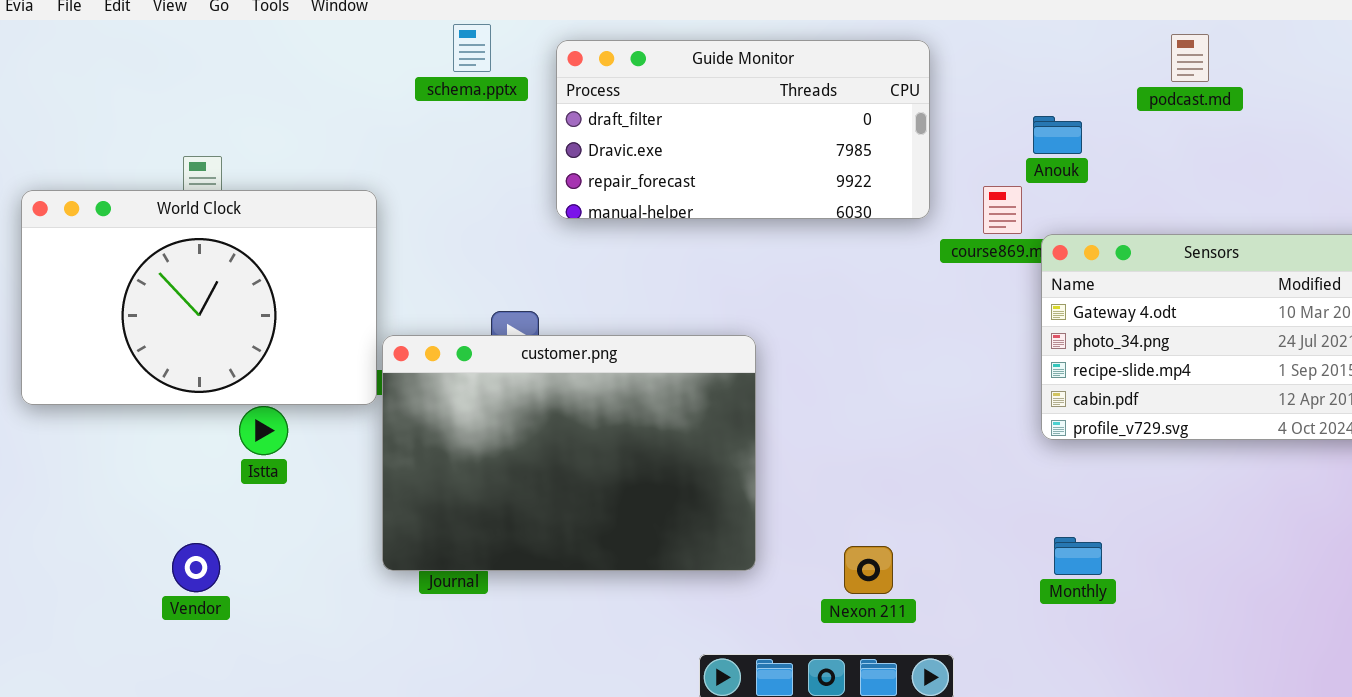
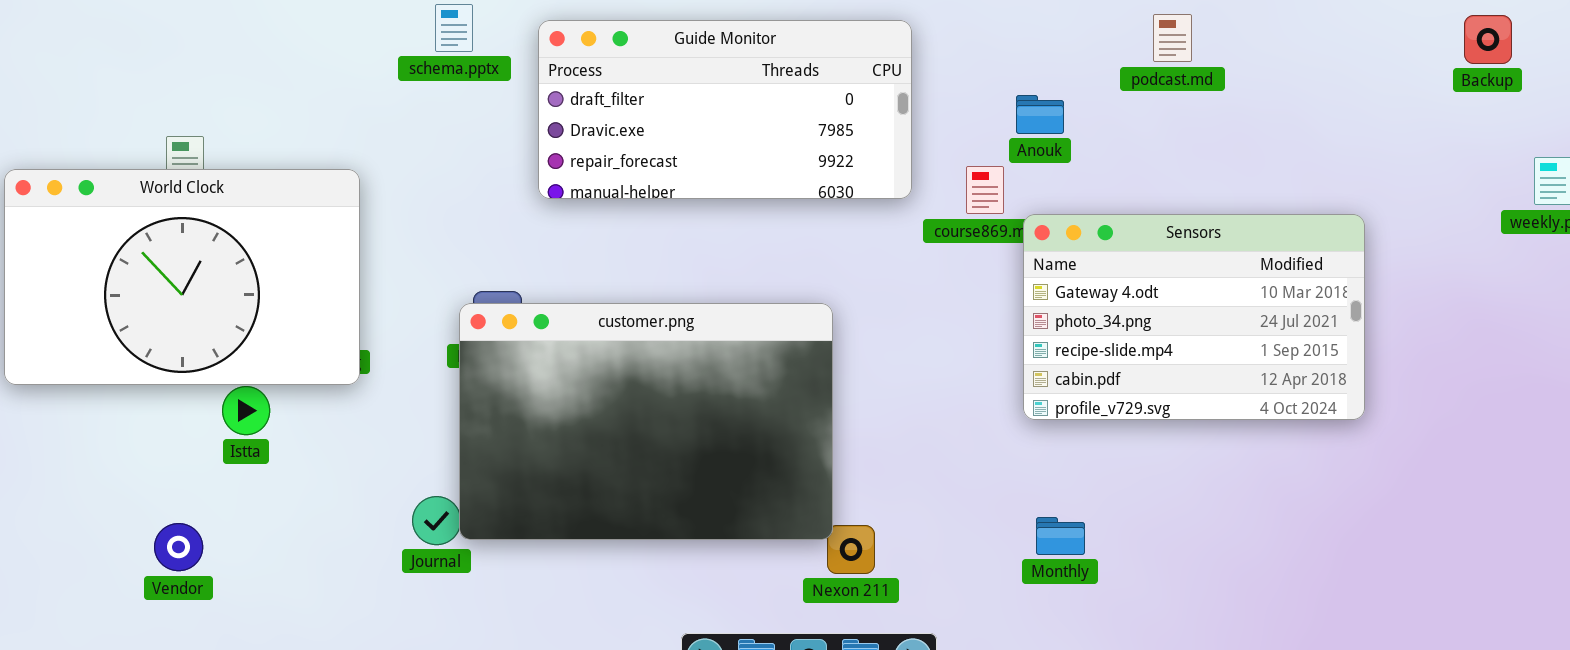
customer.png: [382,335,756,571] -> [459,303,833,540], moved

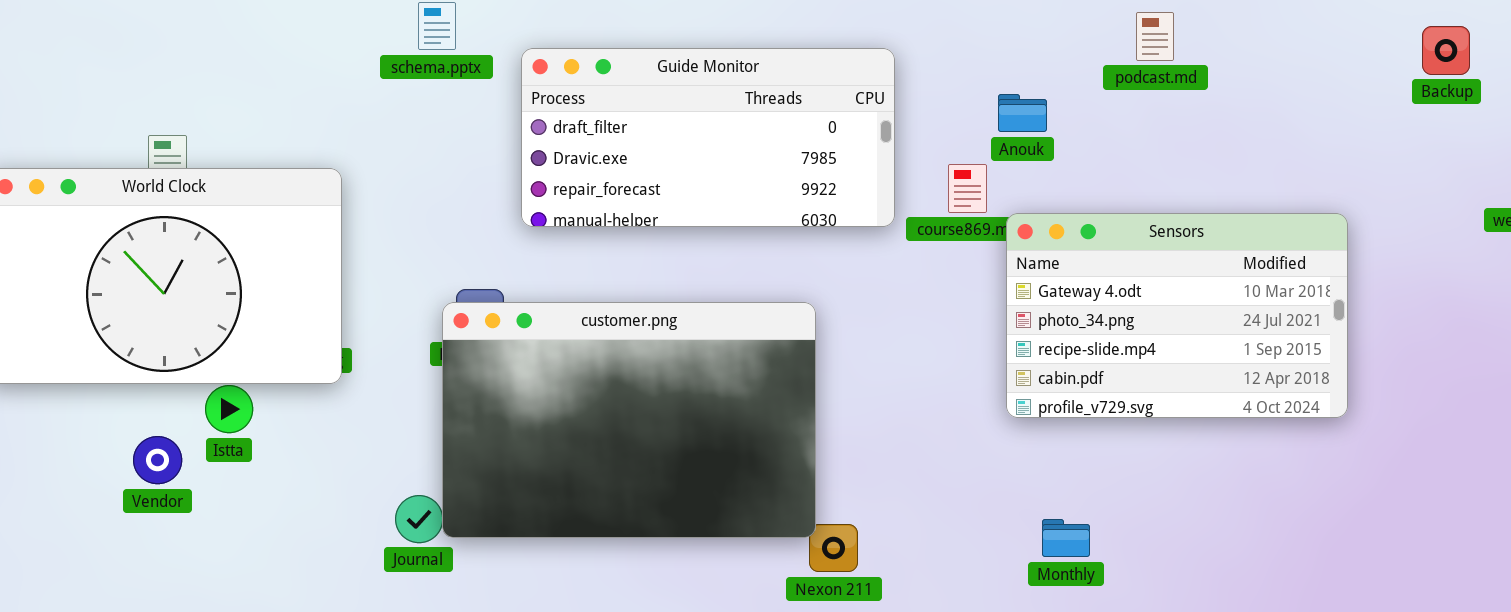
Backup: [1464,15,1512,64] -> [1422,26,1470,75], moved
Guide Monitor: [538,20,912,199] -> [521,48,895,227], moved
Monthly: [1036,517,1085,555] -> [1042,519,1090,557], moved
Vendor: [154,523,203,571] -> [133,436,182,484], moved

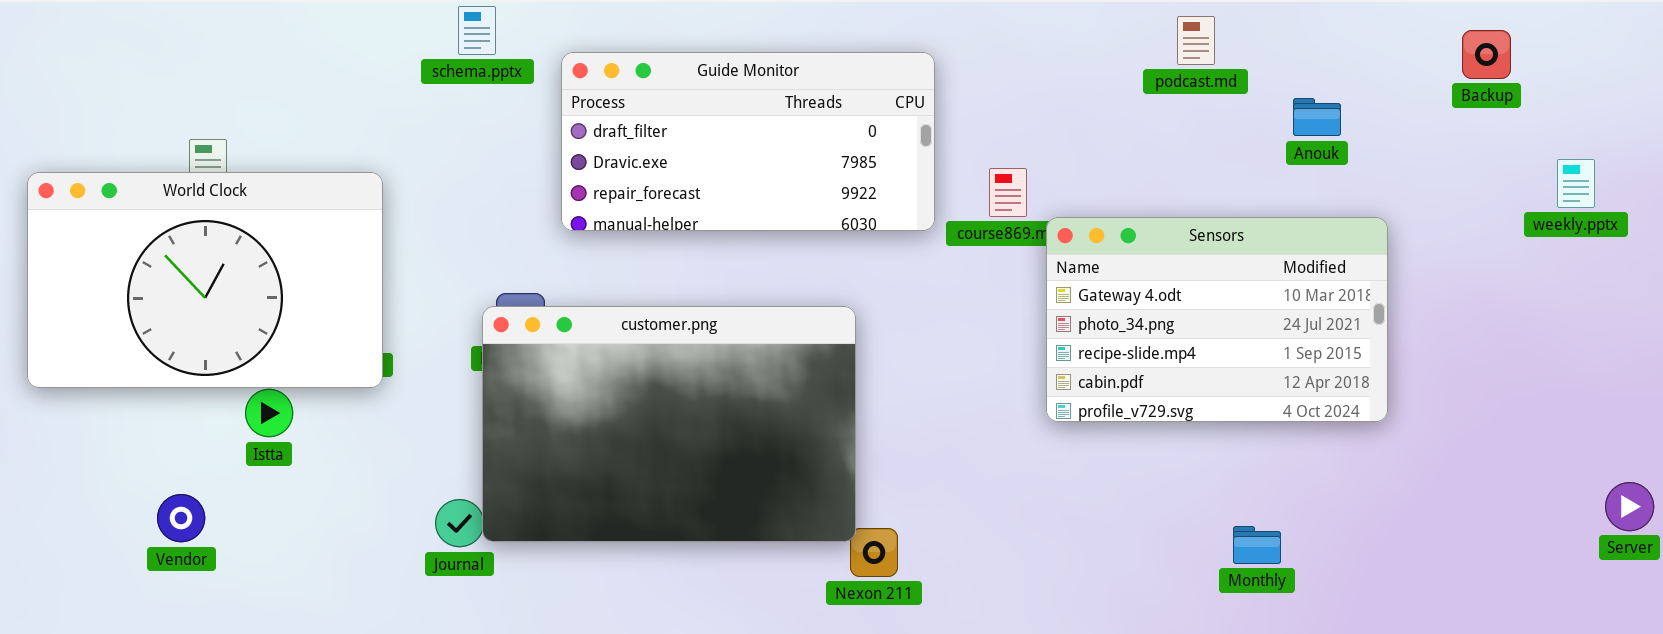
Anouk: [998,94,1047,132] -> [1293,98,1341,136], moved
Vendor: [133,436,182,484] -> [157,494,205,542], moved
Monthly: [1042,519,1090,557] -> [1233,526,1281,564], moved

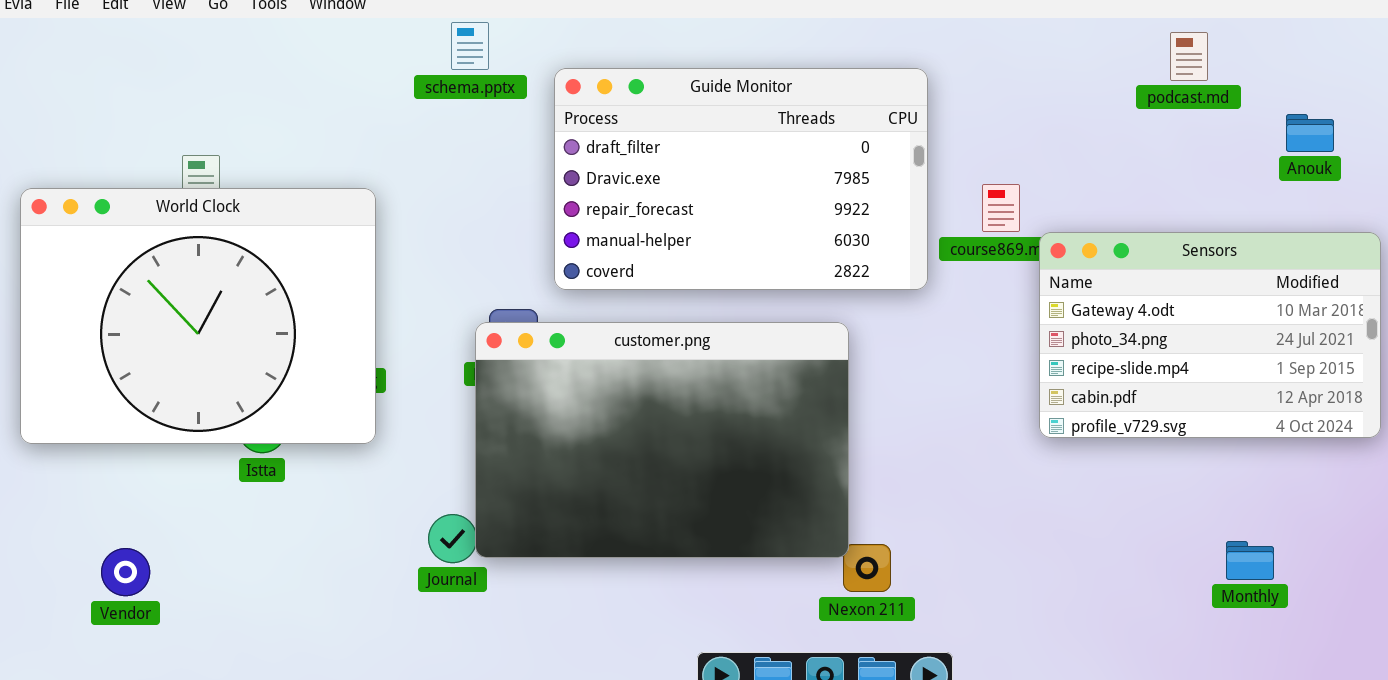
Guide Monitor: [561,52,935,231] -> [554,68,928,290], resized
World Clock: [27,172,383,388] -> [20,188,376,444], resized
Vendor: [157,494,205,542] -> [101,548,150,596], moved

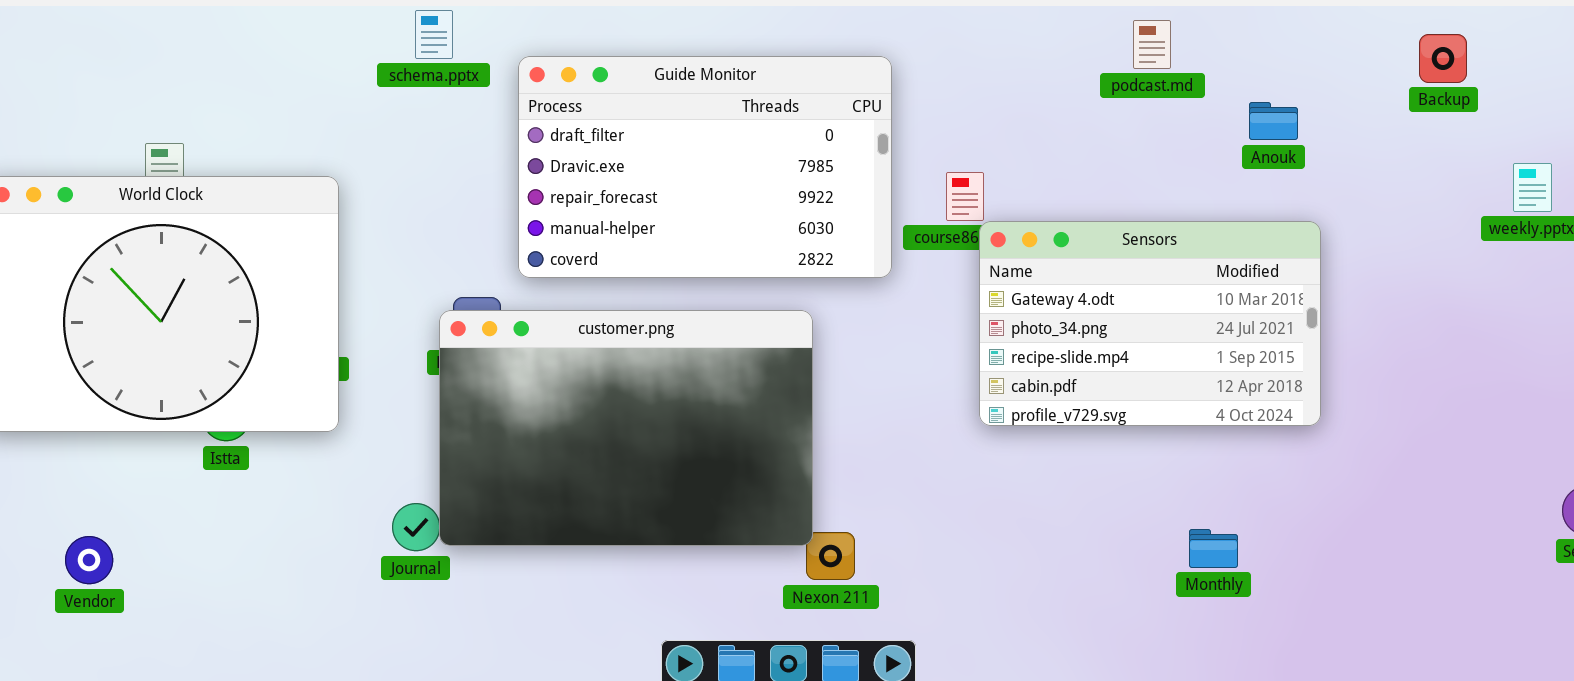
Sensors: [1039,232,1381,438] -> [979,221,1321,426], moved

